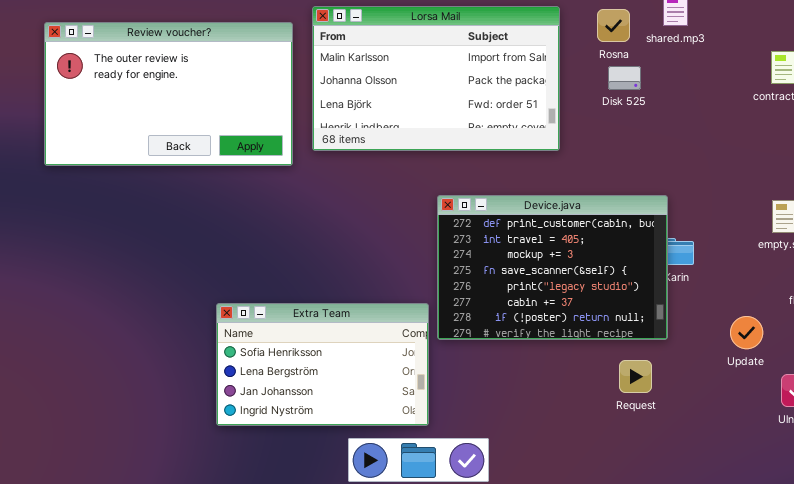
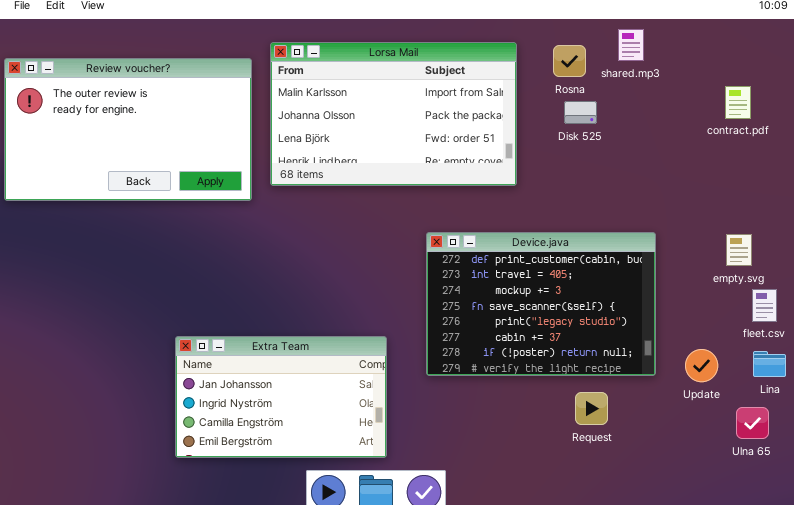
Device.java: [437,195,668,340] -> [426,232,656,376], moved
Extra Team: [216,303,429,426] -> [175,336,387,458], scrolled down 2 rows

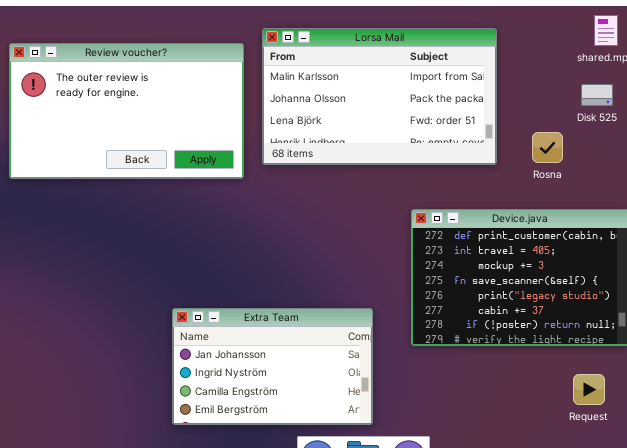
Rosna: [553,45,586,77] -> [532,132,563,163], moved
Disk 525: [564,101,597,124] -> [581,84,613,106], moved
Request: [575,392,608,425] -> [573,374,605,405], moved

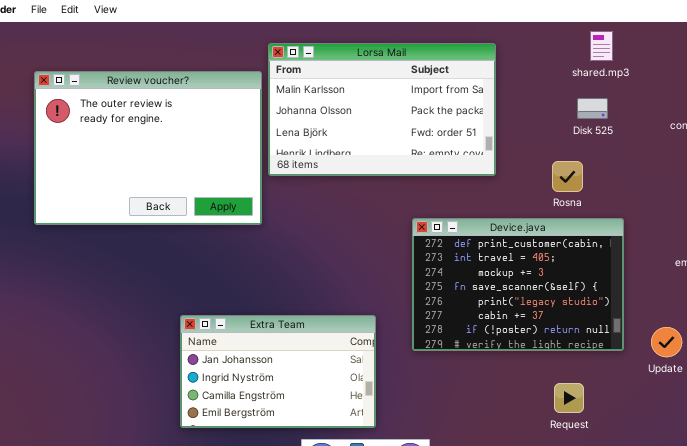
Review voucher?: [9,43,244,179] -> [34,71,262,225], moved, resized
Rosna: [532,132,563,163] -> [552,161,583,192], moved
Request: [573,374,605,405] -> [554,383,584,413], moved

